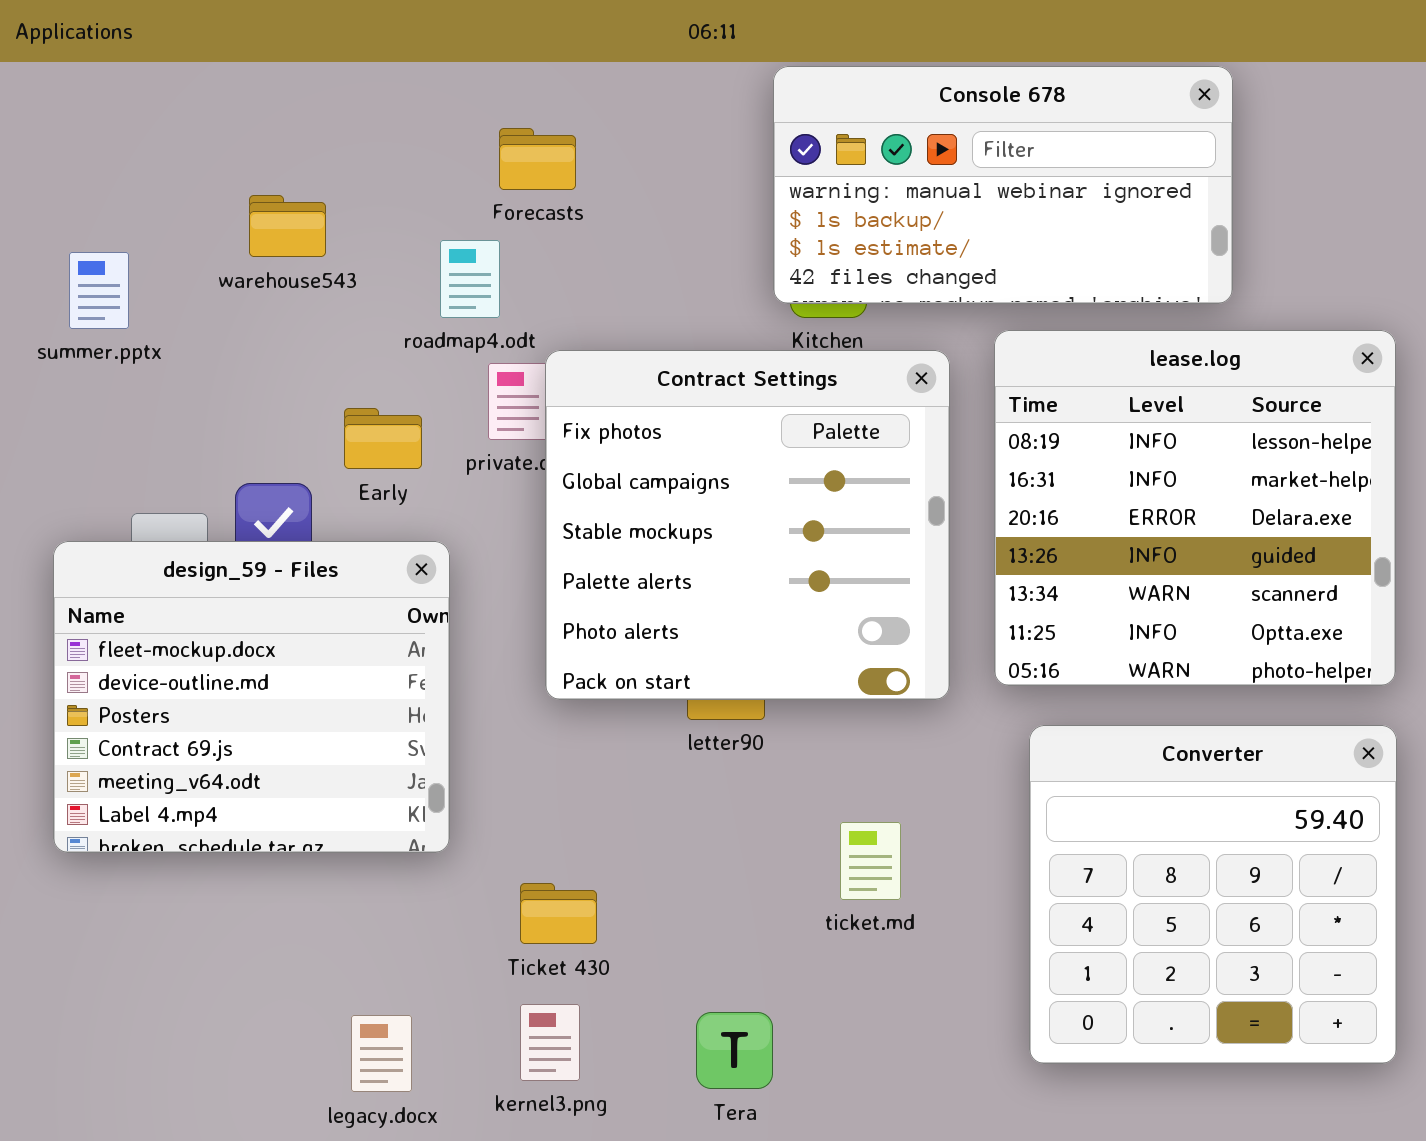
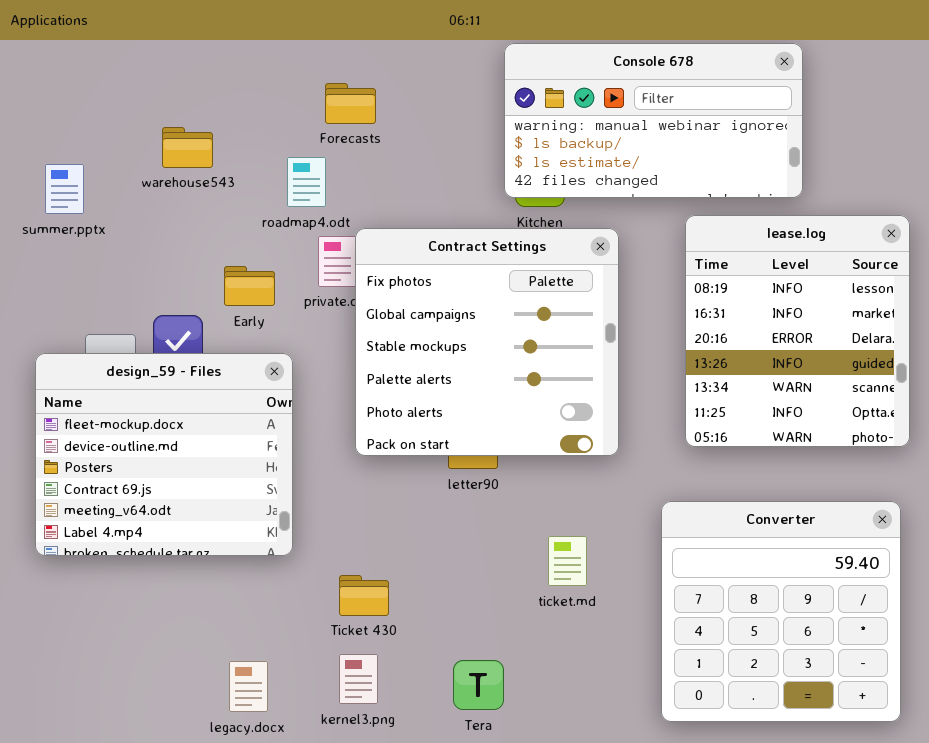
lease.log: [994,330,1396,686] -> [685,215,910,447], resized
Converter: [1029,725,1397,1064] -> [661,501,901,722], moved

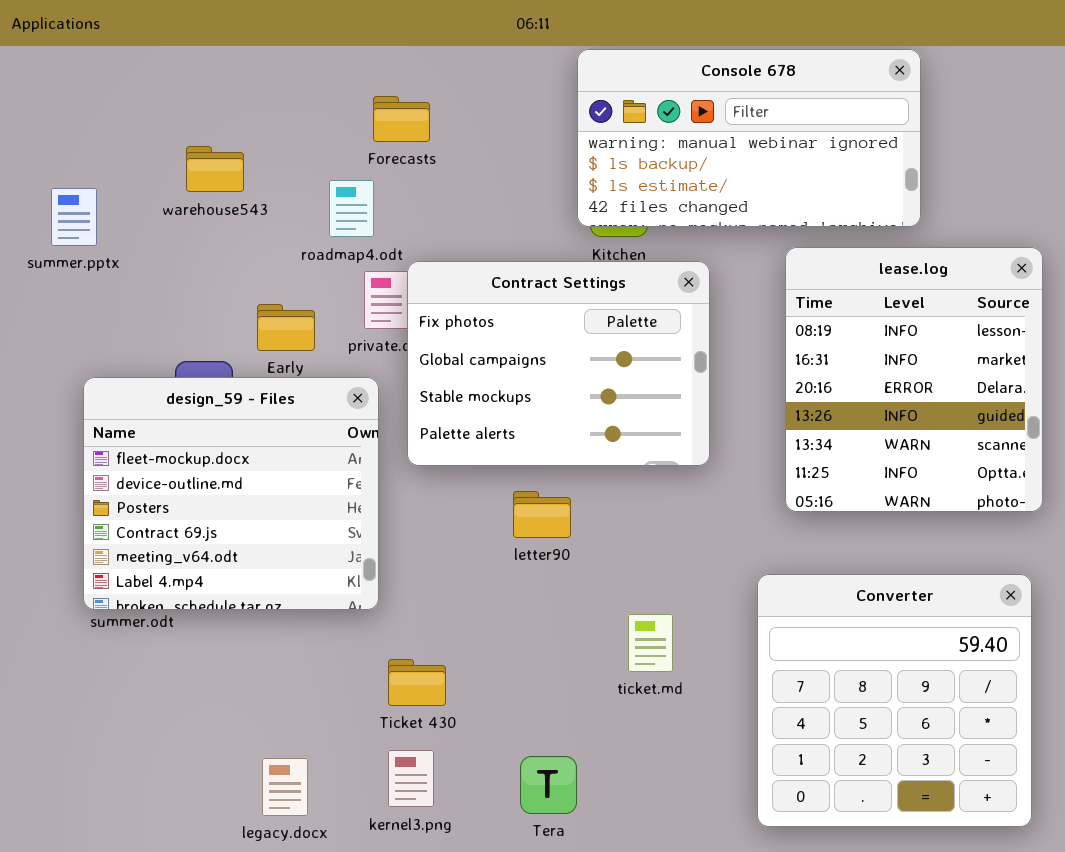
Contract Settings: [355,228,619,456] -> [407,261,710,466], resized
design_59 - Files: [35,353,293,556] -> [83,377,379,610], moved

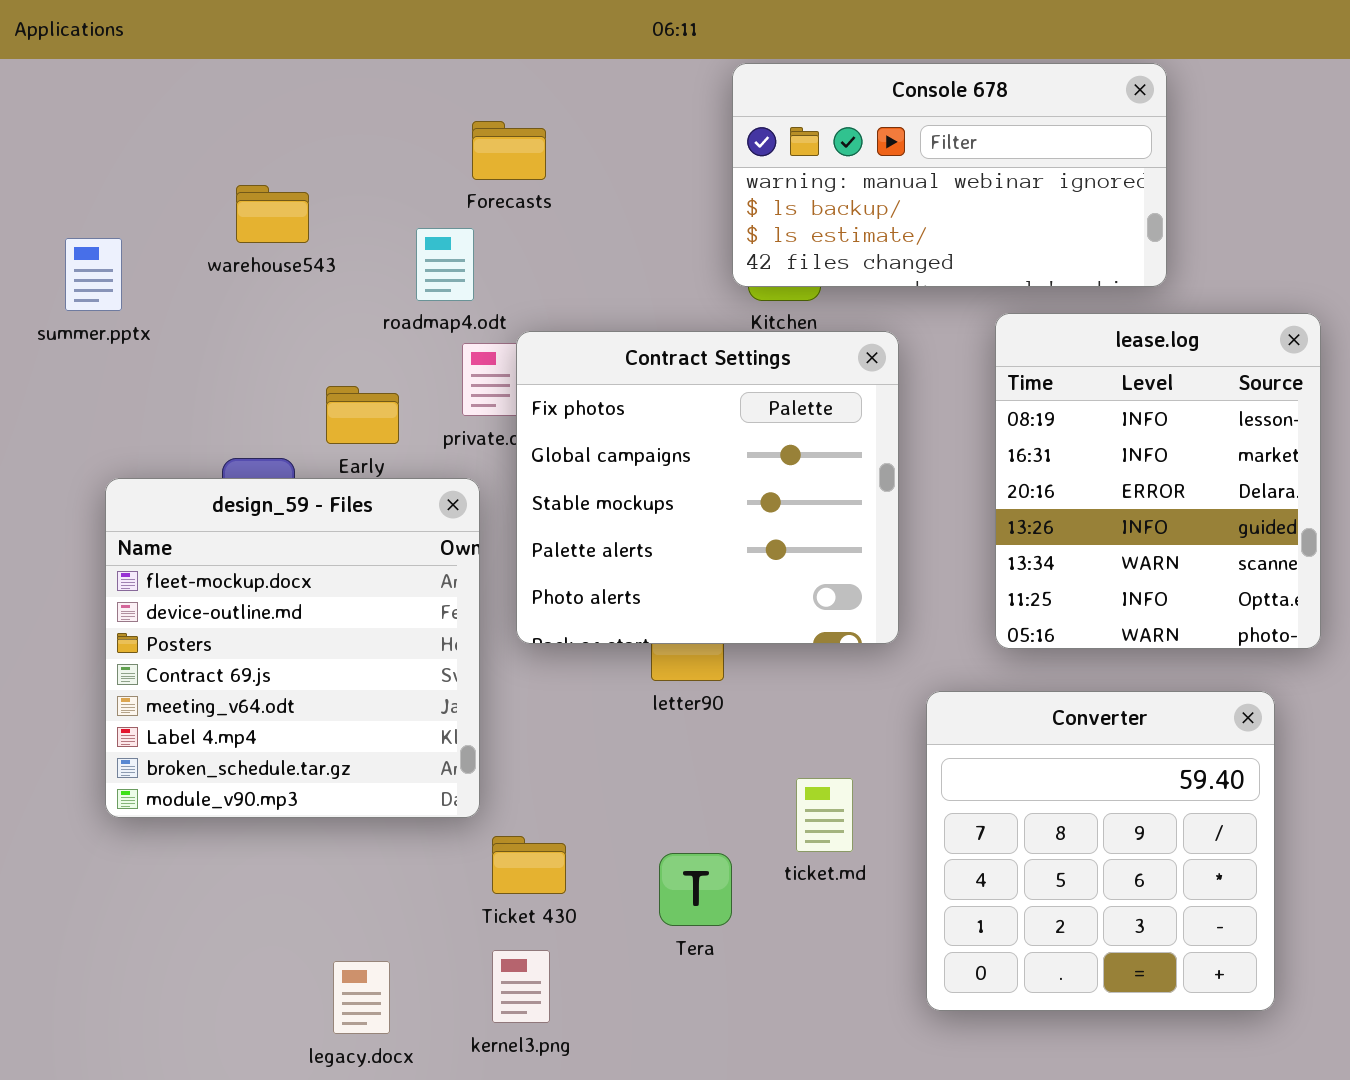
Contract Settings: [407,261,710,466] -> [516,331,899,644], resized
design_59 - Files: [83,377,379,610] -> [105,478,480,818], resized
Converter: [757,574,1032,827] -> [926,691,1275,1011], moved
Tera: [520,756,577,814] -> [659,853,732,926], moved

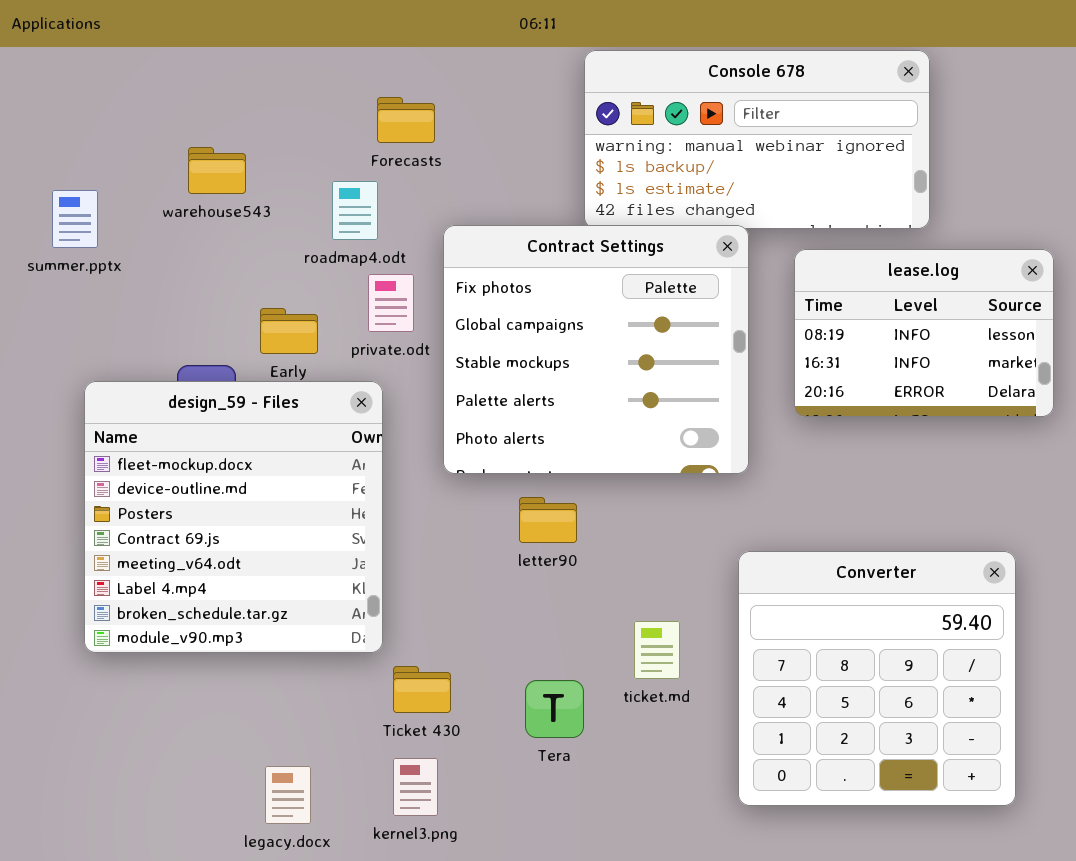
lease.log: [995,313,1321,649] -> [794,249,1054,417], resized
Contract Settings: [516,331,899,644] -> [443,225,749,474], moved

